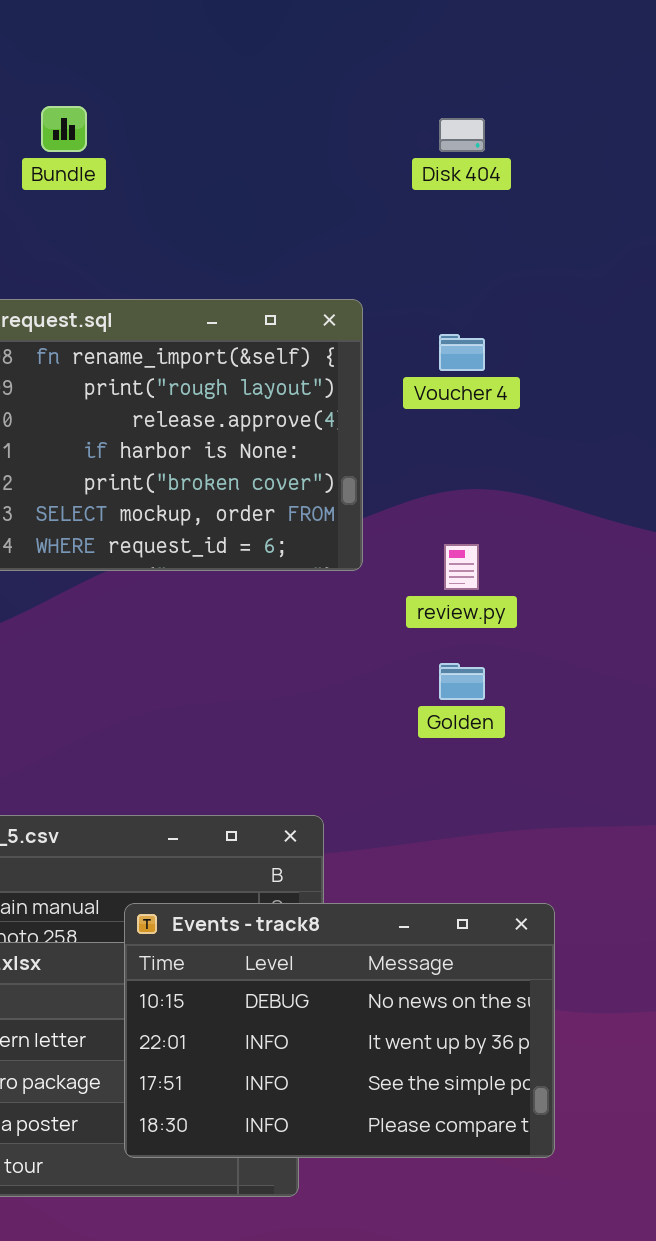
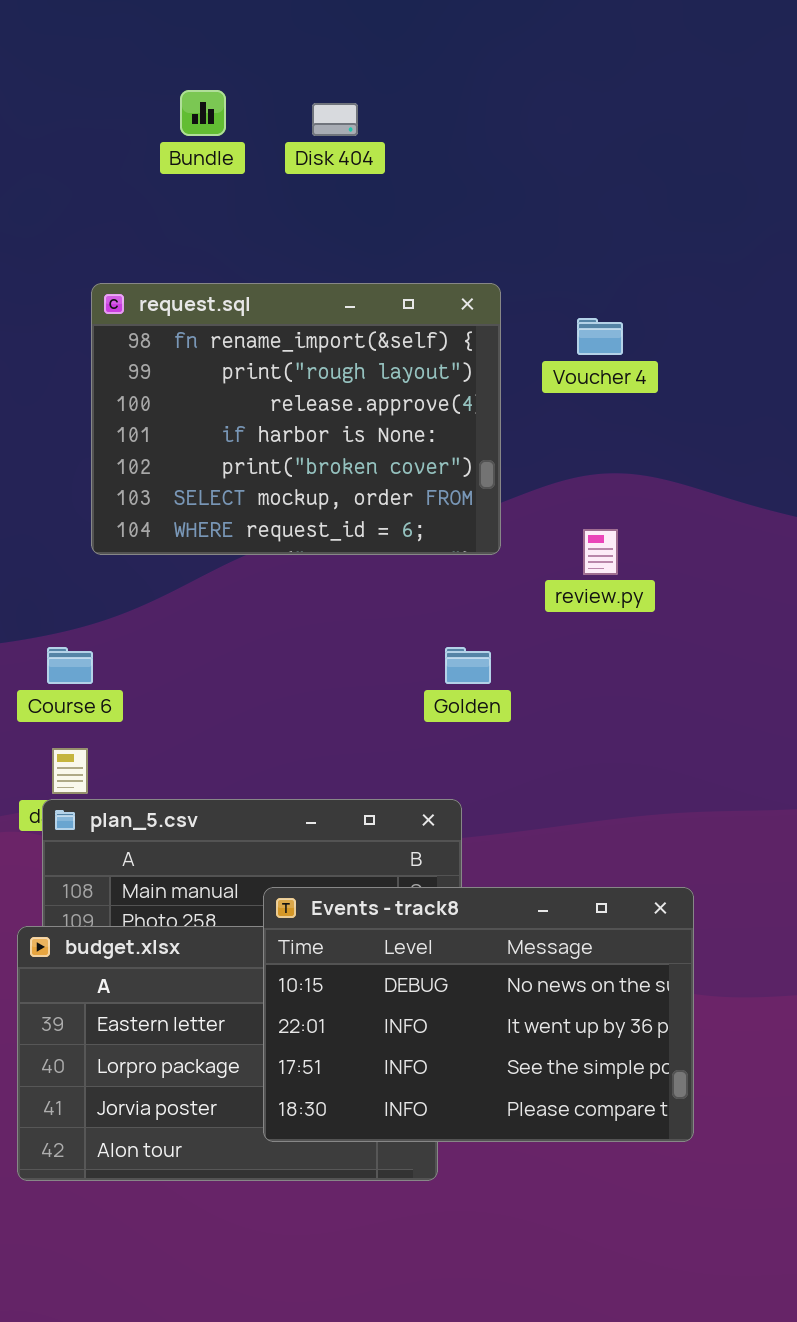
Disk 404: [439,118,485,152] -> [312,103,358,136], moved
Golden: [439,663,485,700] -> [445,647,491,684], moved

